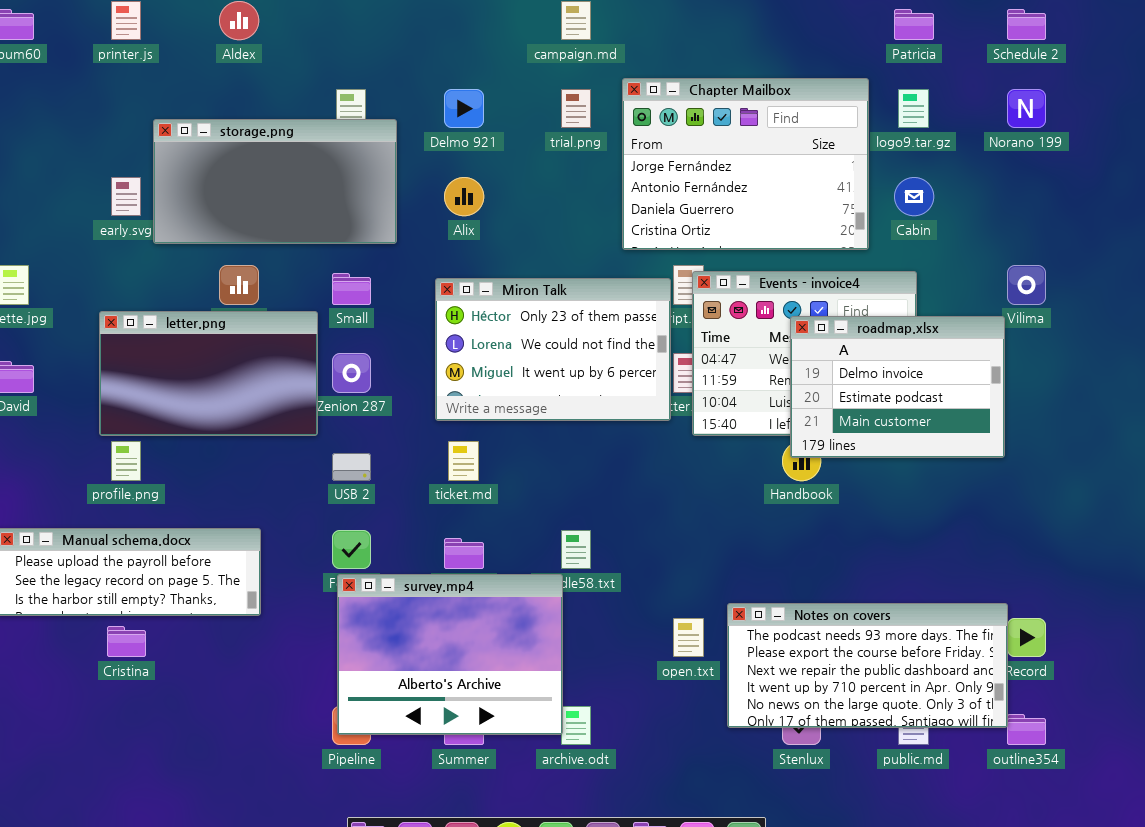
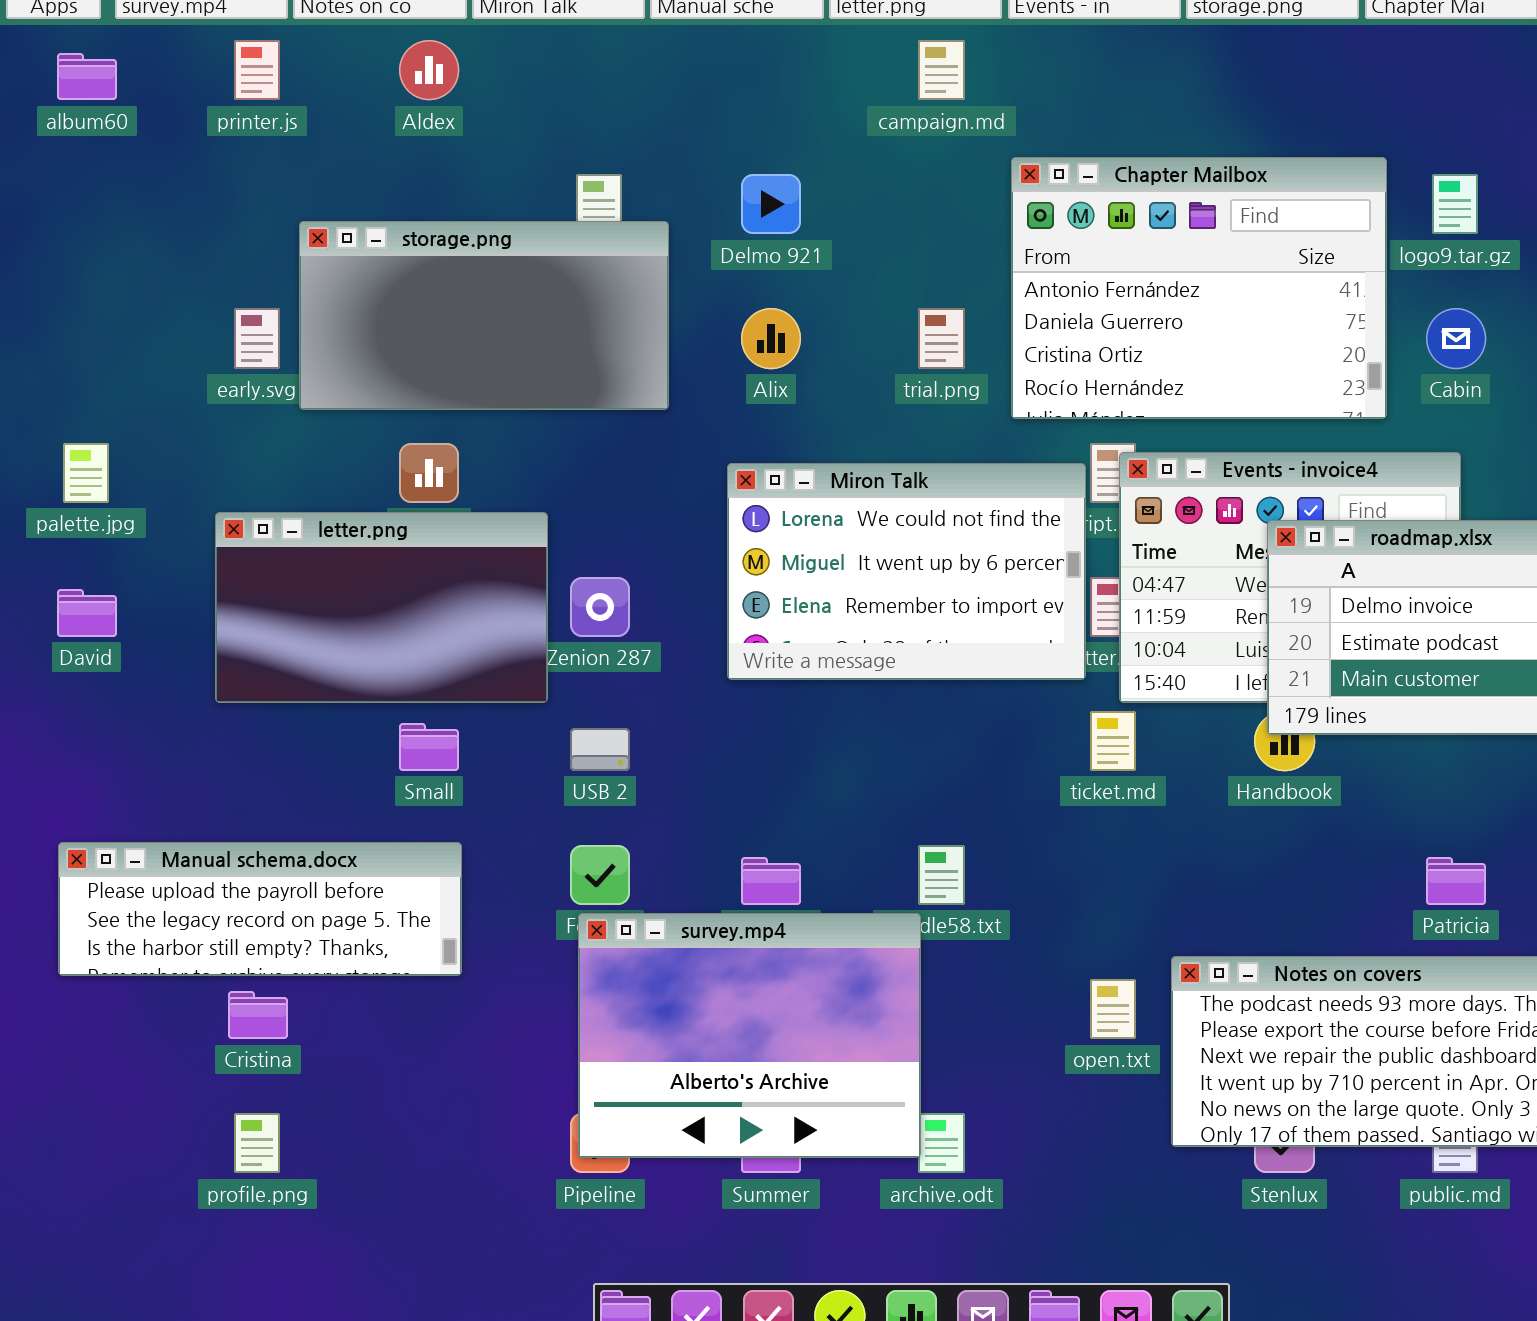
Patricia: [894,9,934,40] -> [1426,857,1486,905], moved
Chapter Mailbox: [622,78,869,250] -> [1011,157,1387,419], scrolled down 1 row
trial.png: [561,89,591,128] -> [918,308,965,369], moved
Small: [332,273,371,305] -> [399,723,459,771], moved
Miron Talk: [435,278,671,421] -> [727,463,1086,680], scrolled down 1 row
profile.png: [111,441,141,481] -> [234,1113,280,1173], moved
ticket.md: [448,441,479,481] -> [1090,711,1136,771], moved

